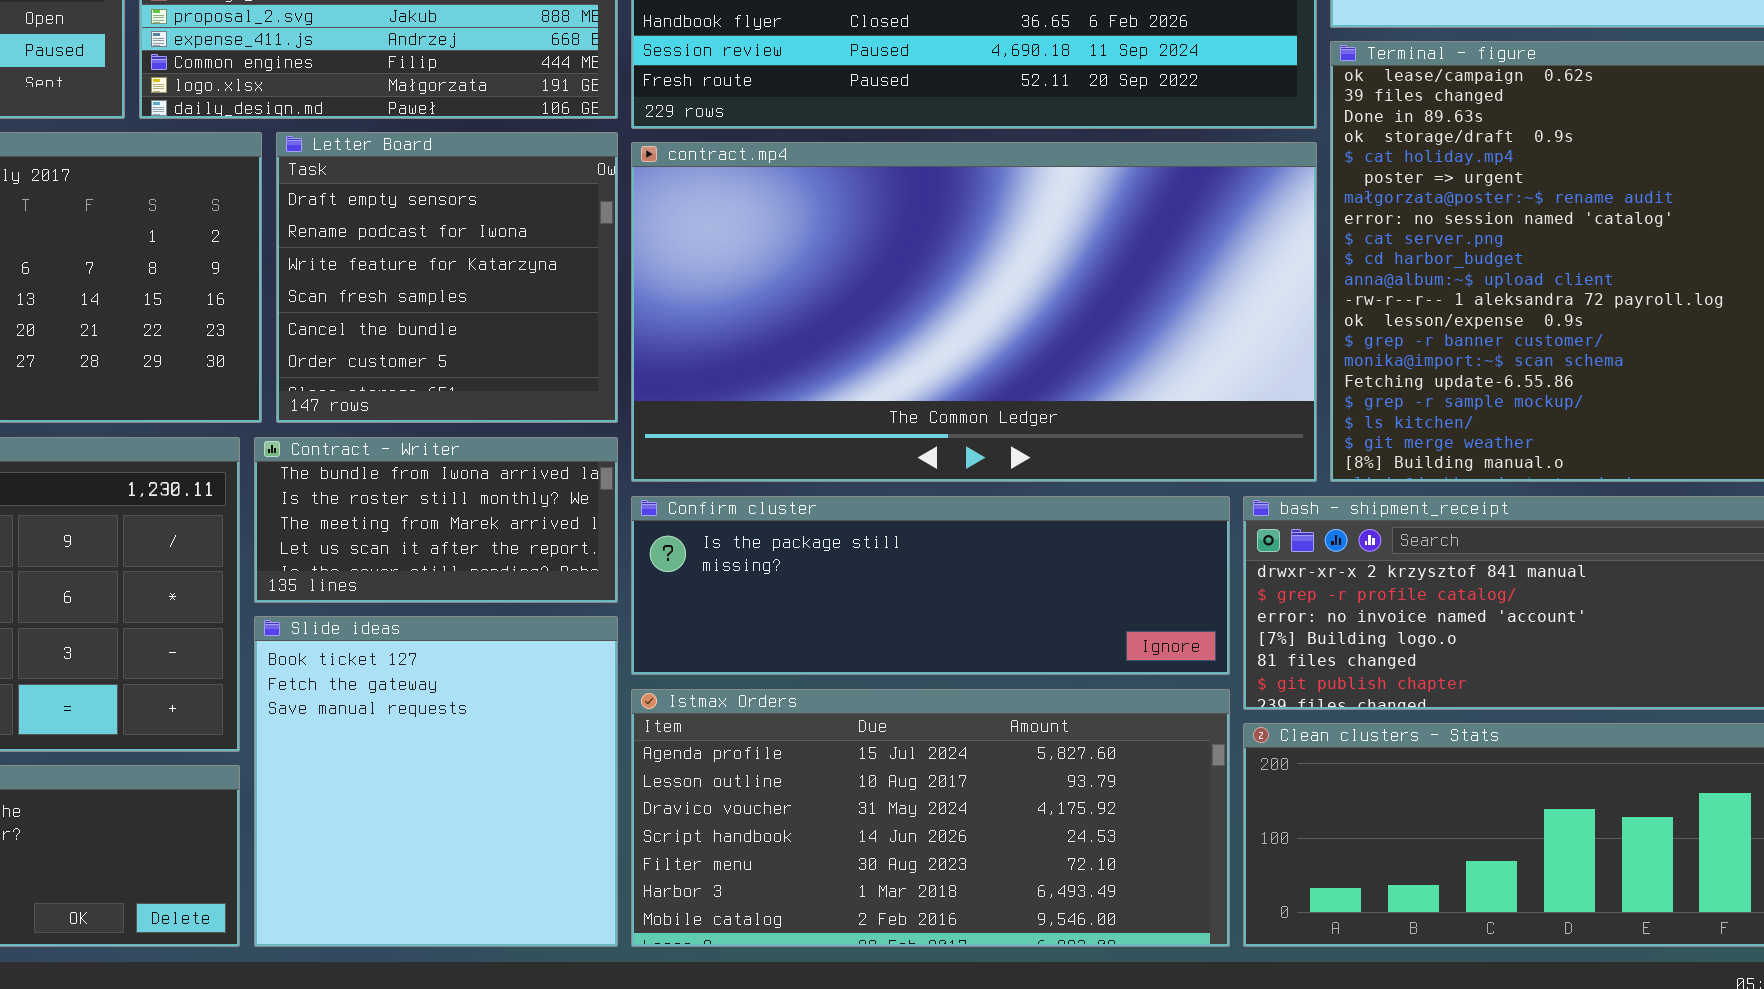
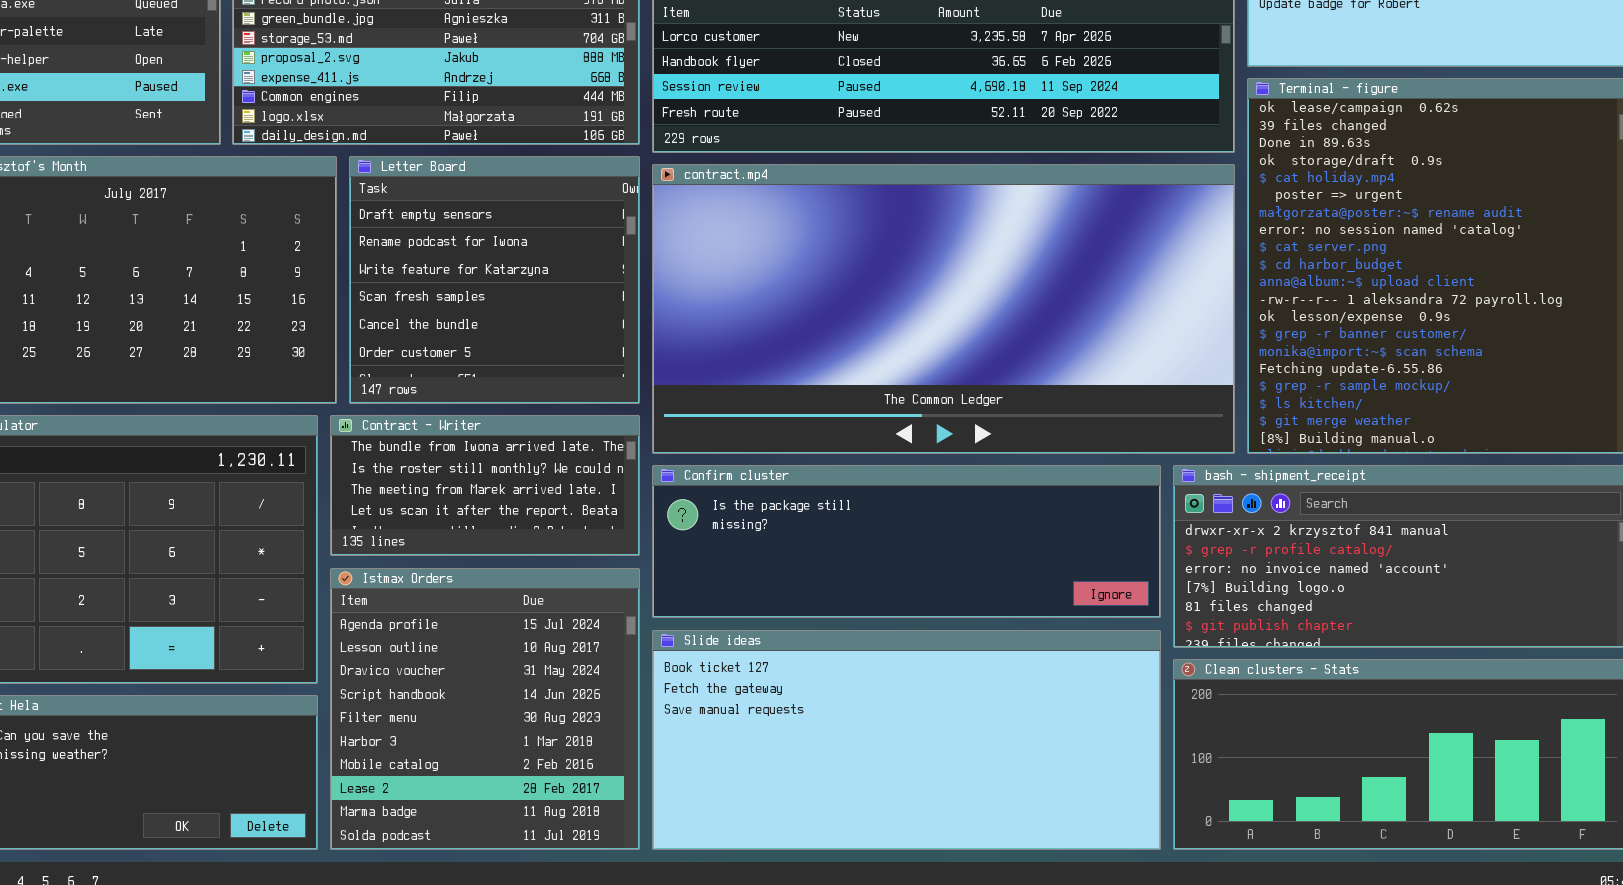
Slide ideas: [254,616,618,947] -> [652,630,1161,850], moved, resized
Istmax Orders: [631,689,1230,947] -> [330,568,640,850], moved, resized

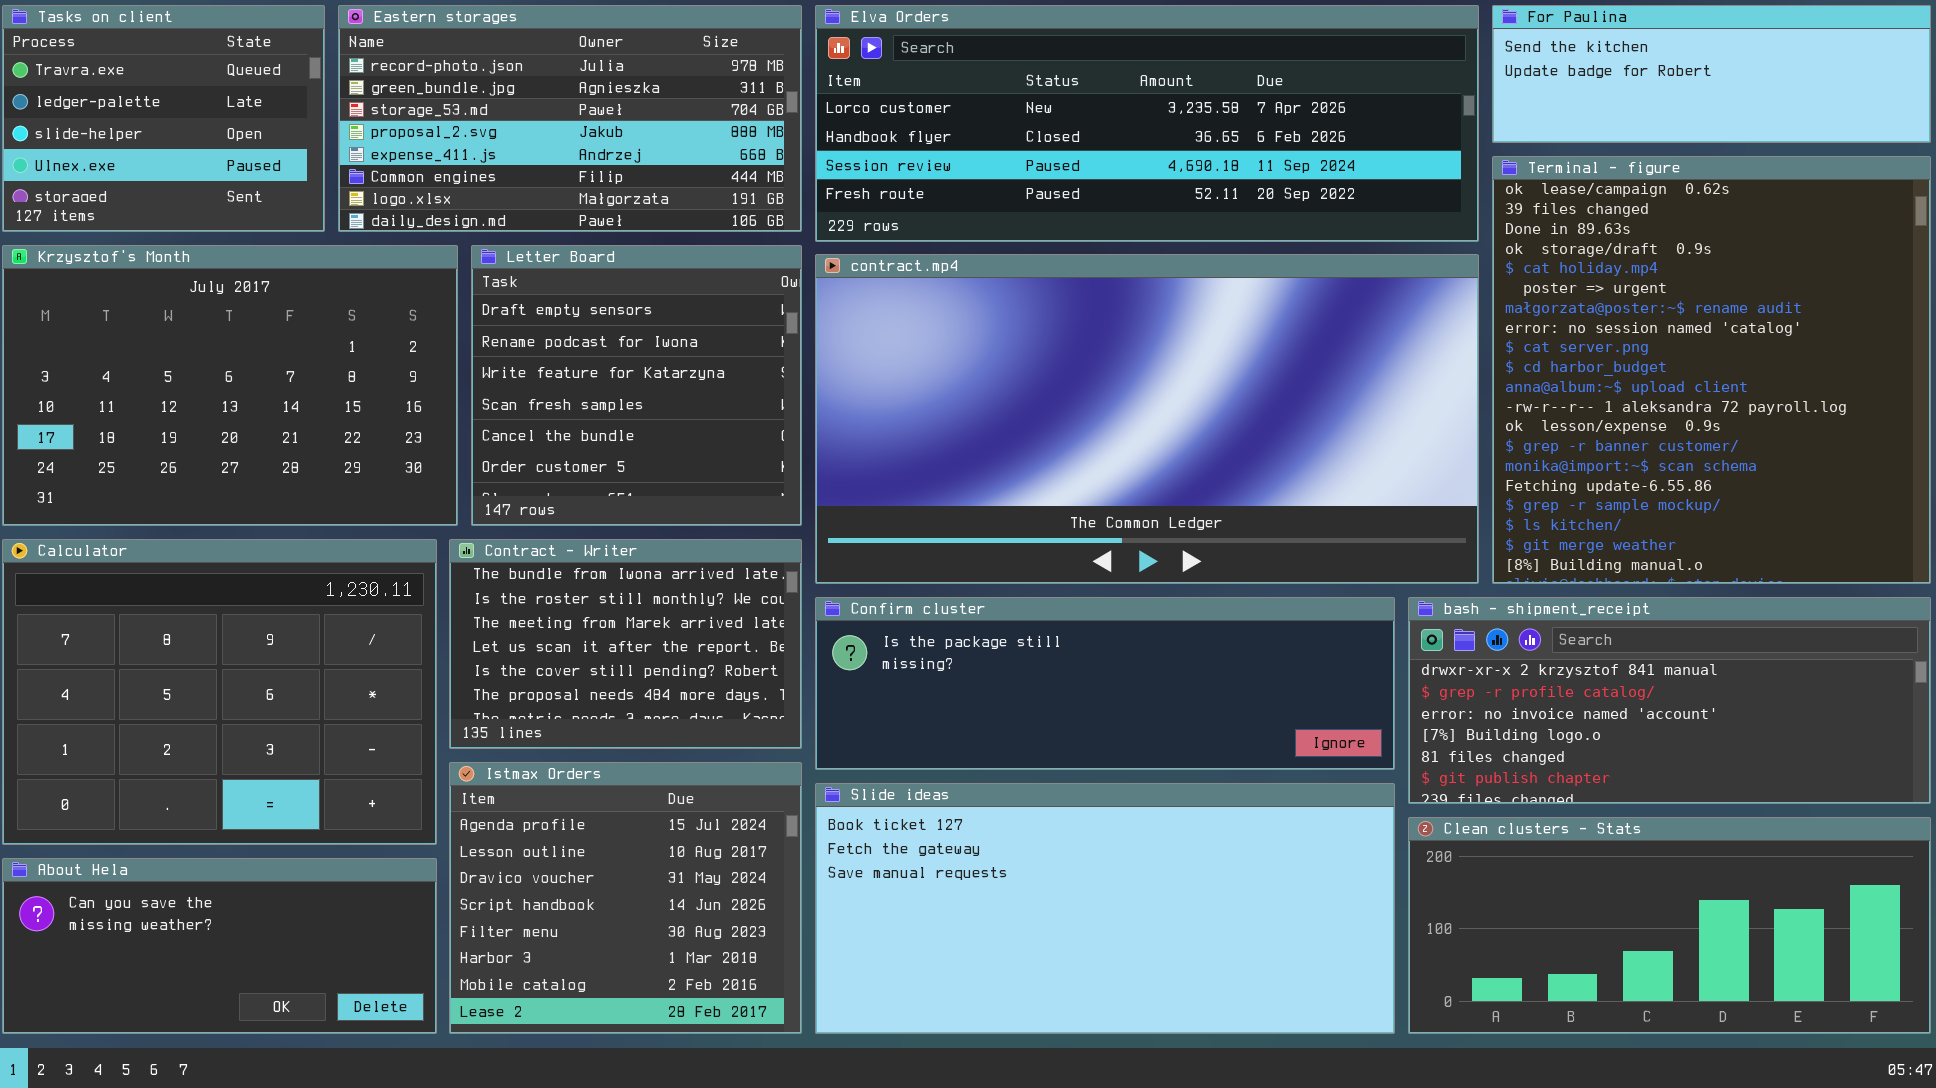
Contract - Writer: [330,415,640,556] -> [449,539,802,749], resized
Istmax Orders: [330,568,640,850] -> [449,762,802,1034], resized

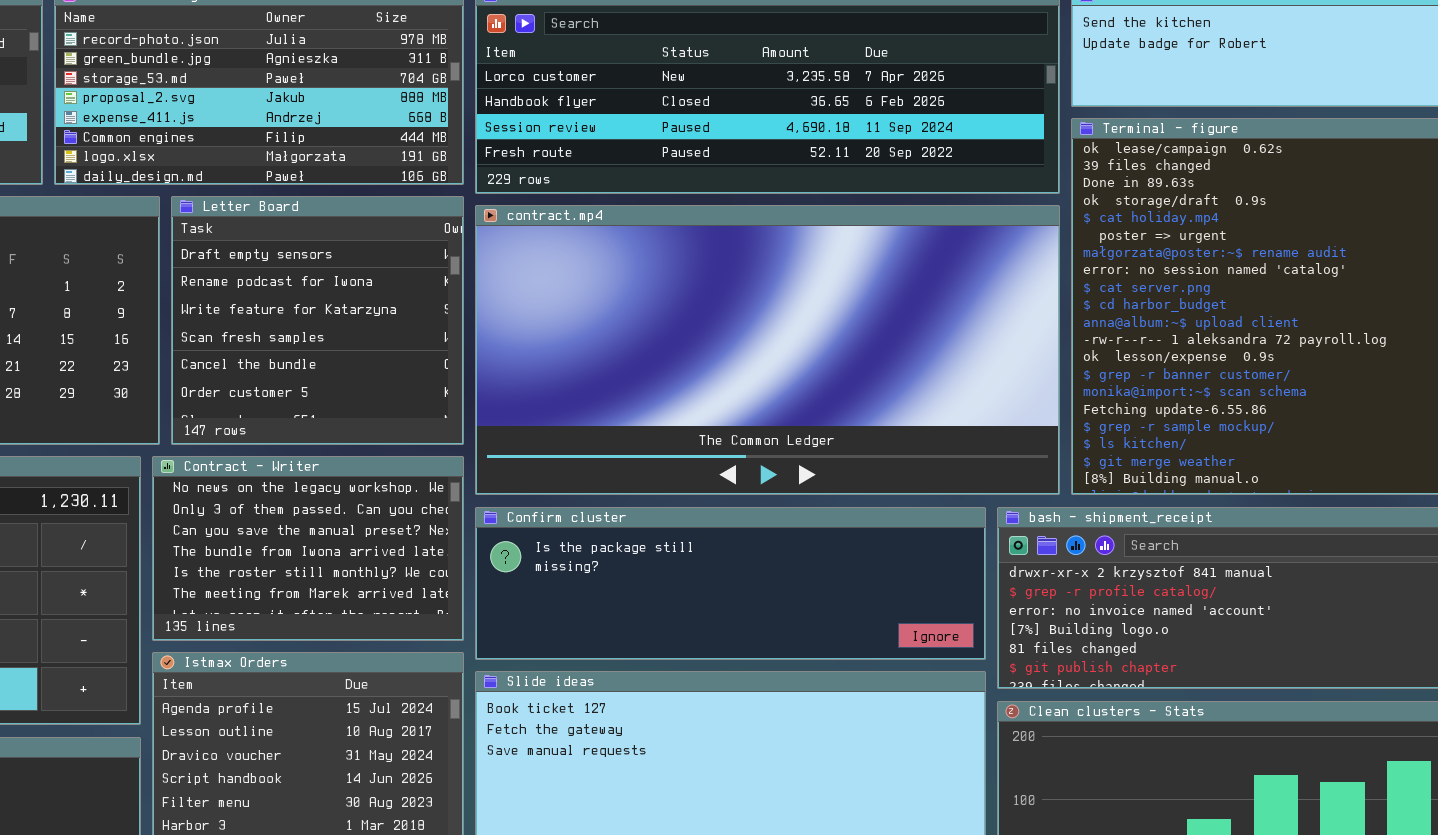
Contract - Writer: [449,539,802,749] -> [152,456,464,641], scrolled up 3 rows

